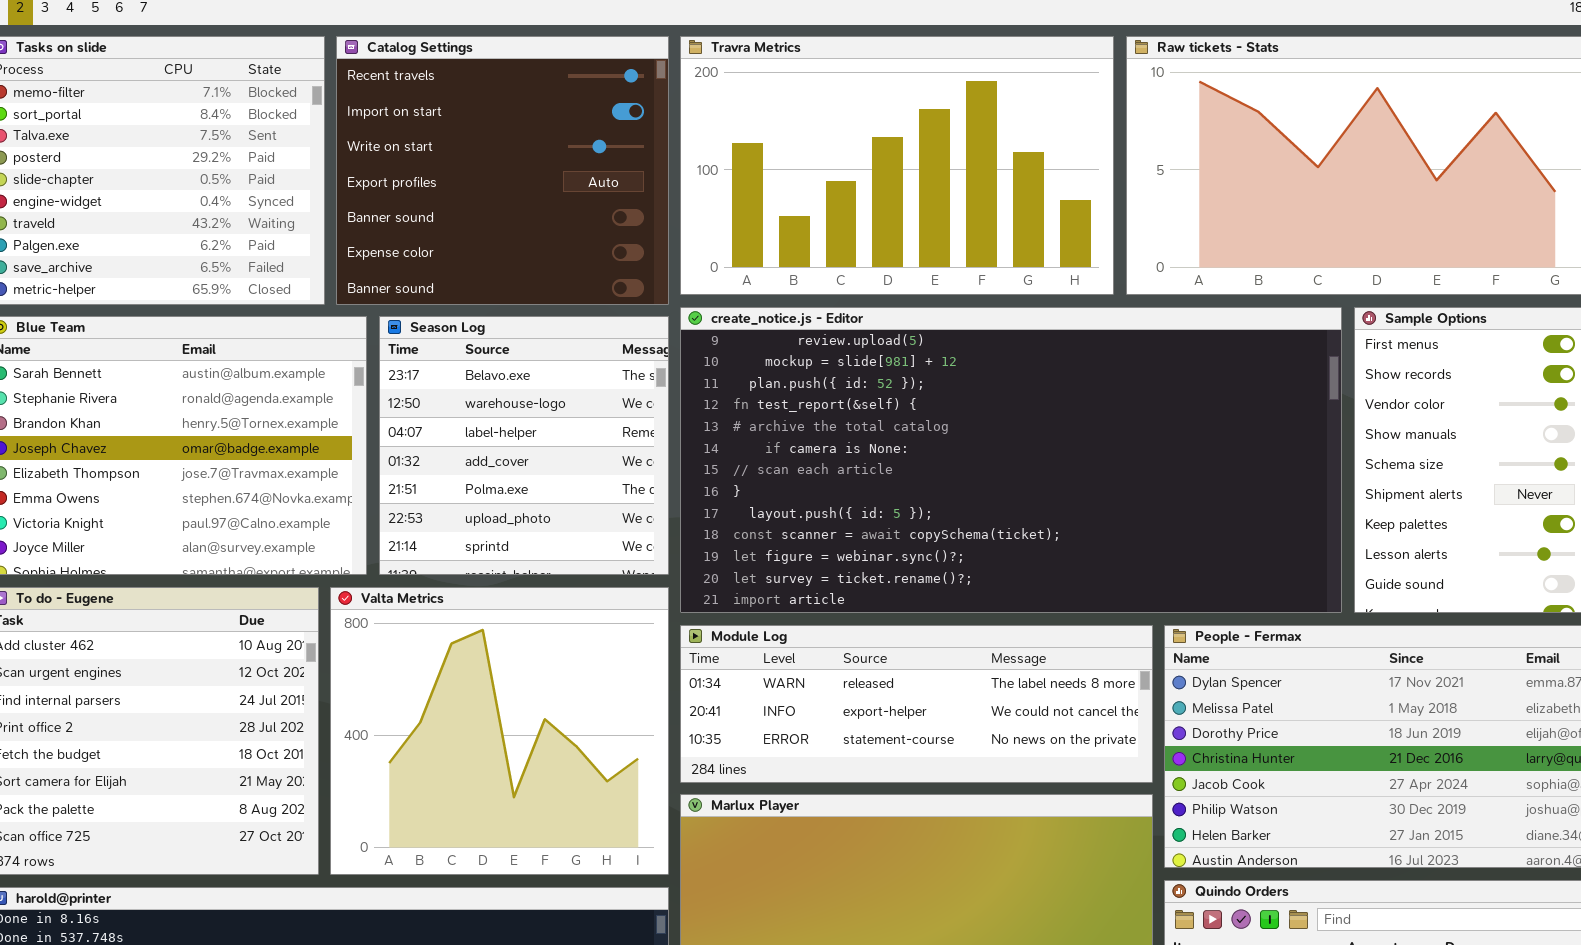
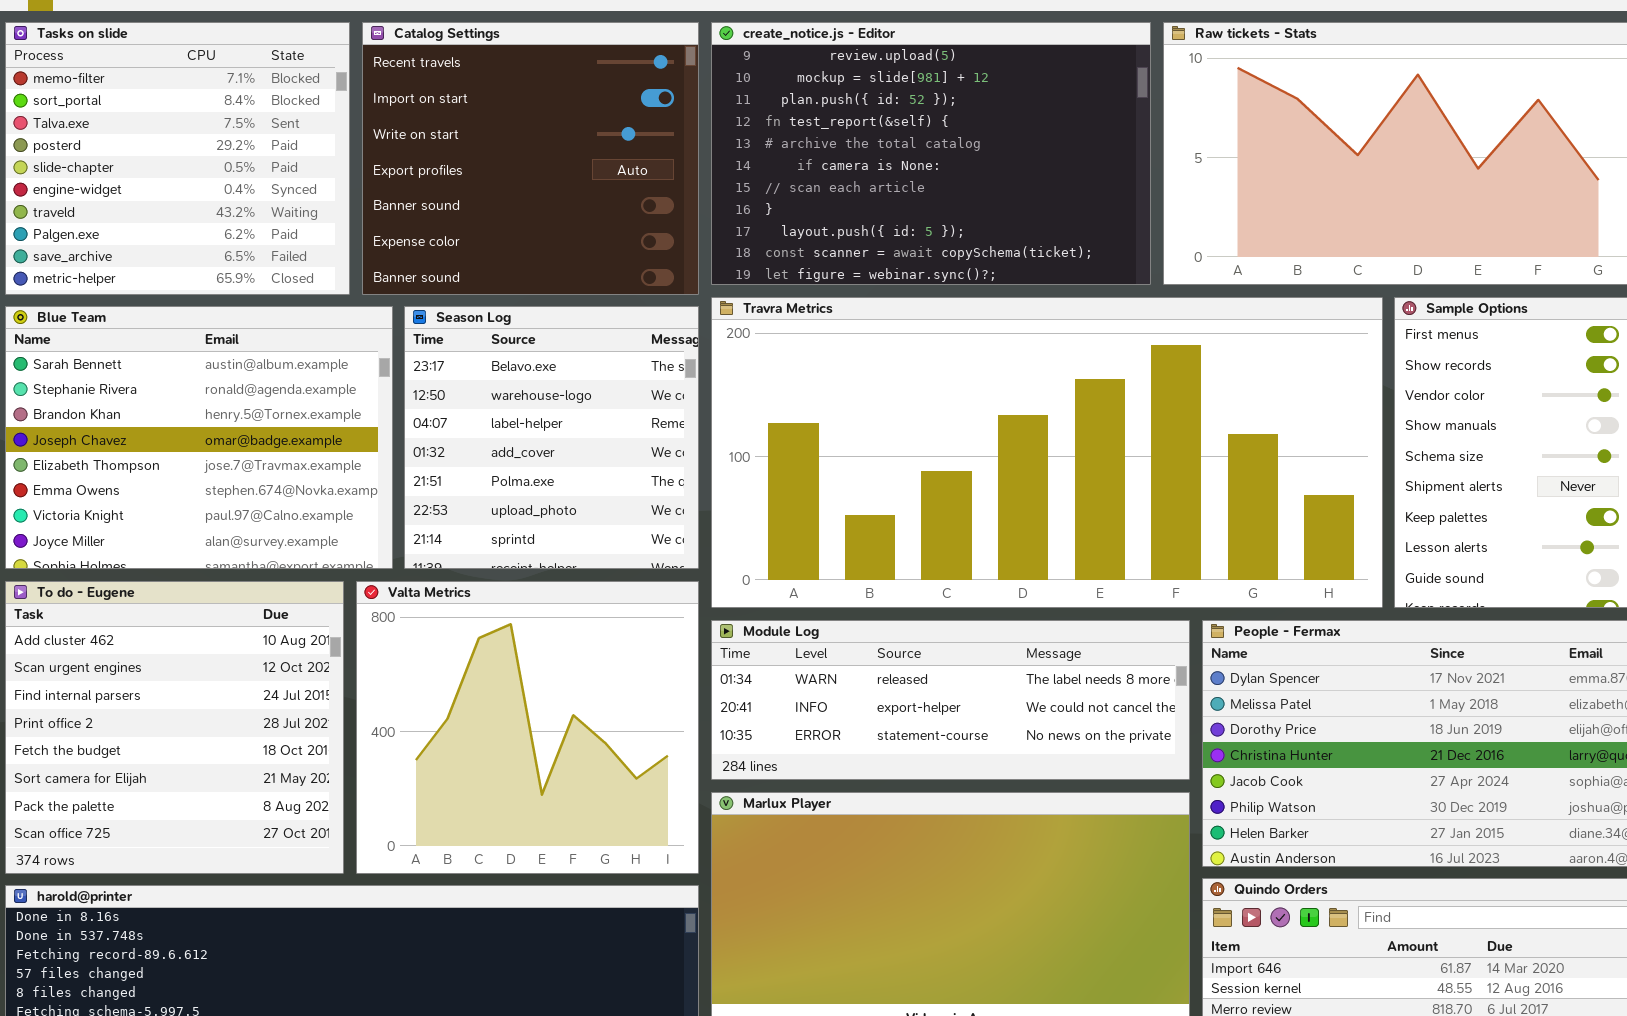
Travra Metrics: [680,36,1114,295] -> [711,297,1383,608], moved, resized
create_notice.js - Editor: [680,307,1342,613] -> [711,22,1151,285], moved, resized

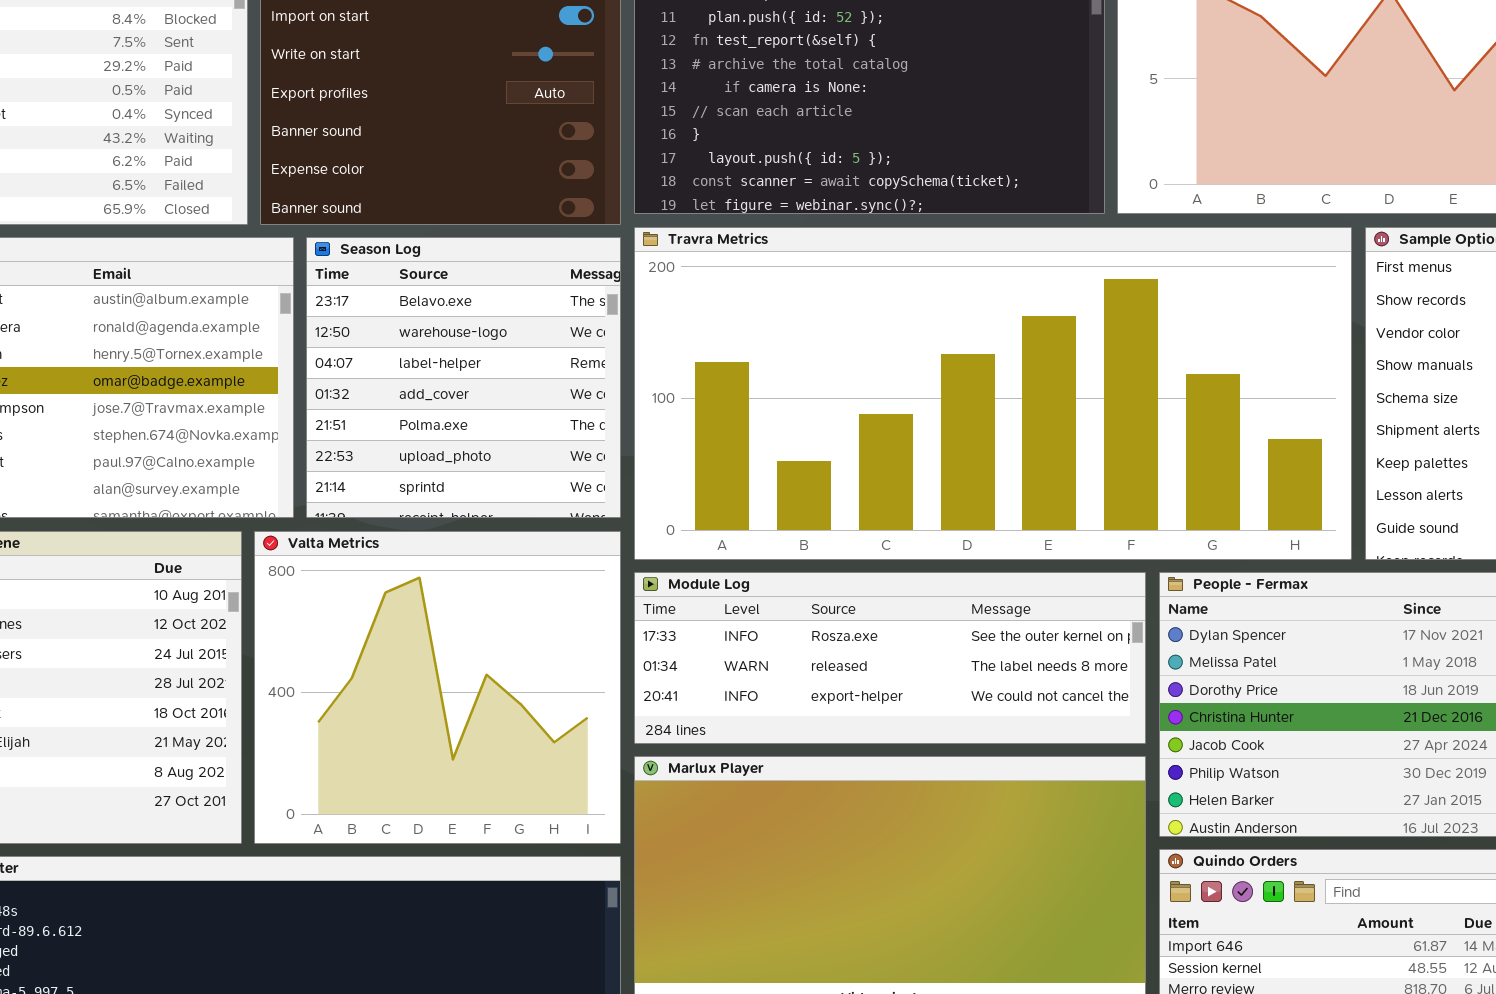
Module Log: [711,620,1190,780] -> [634,572,1146,744], scrolled up 1 row

